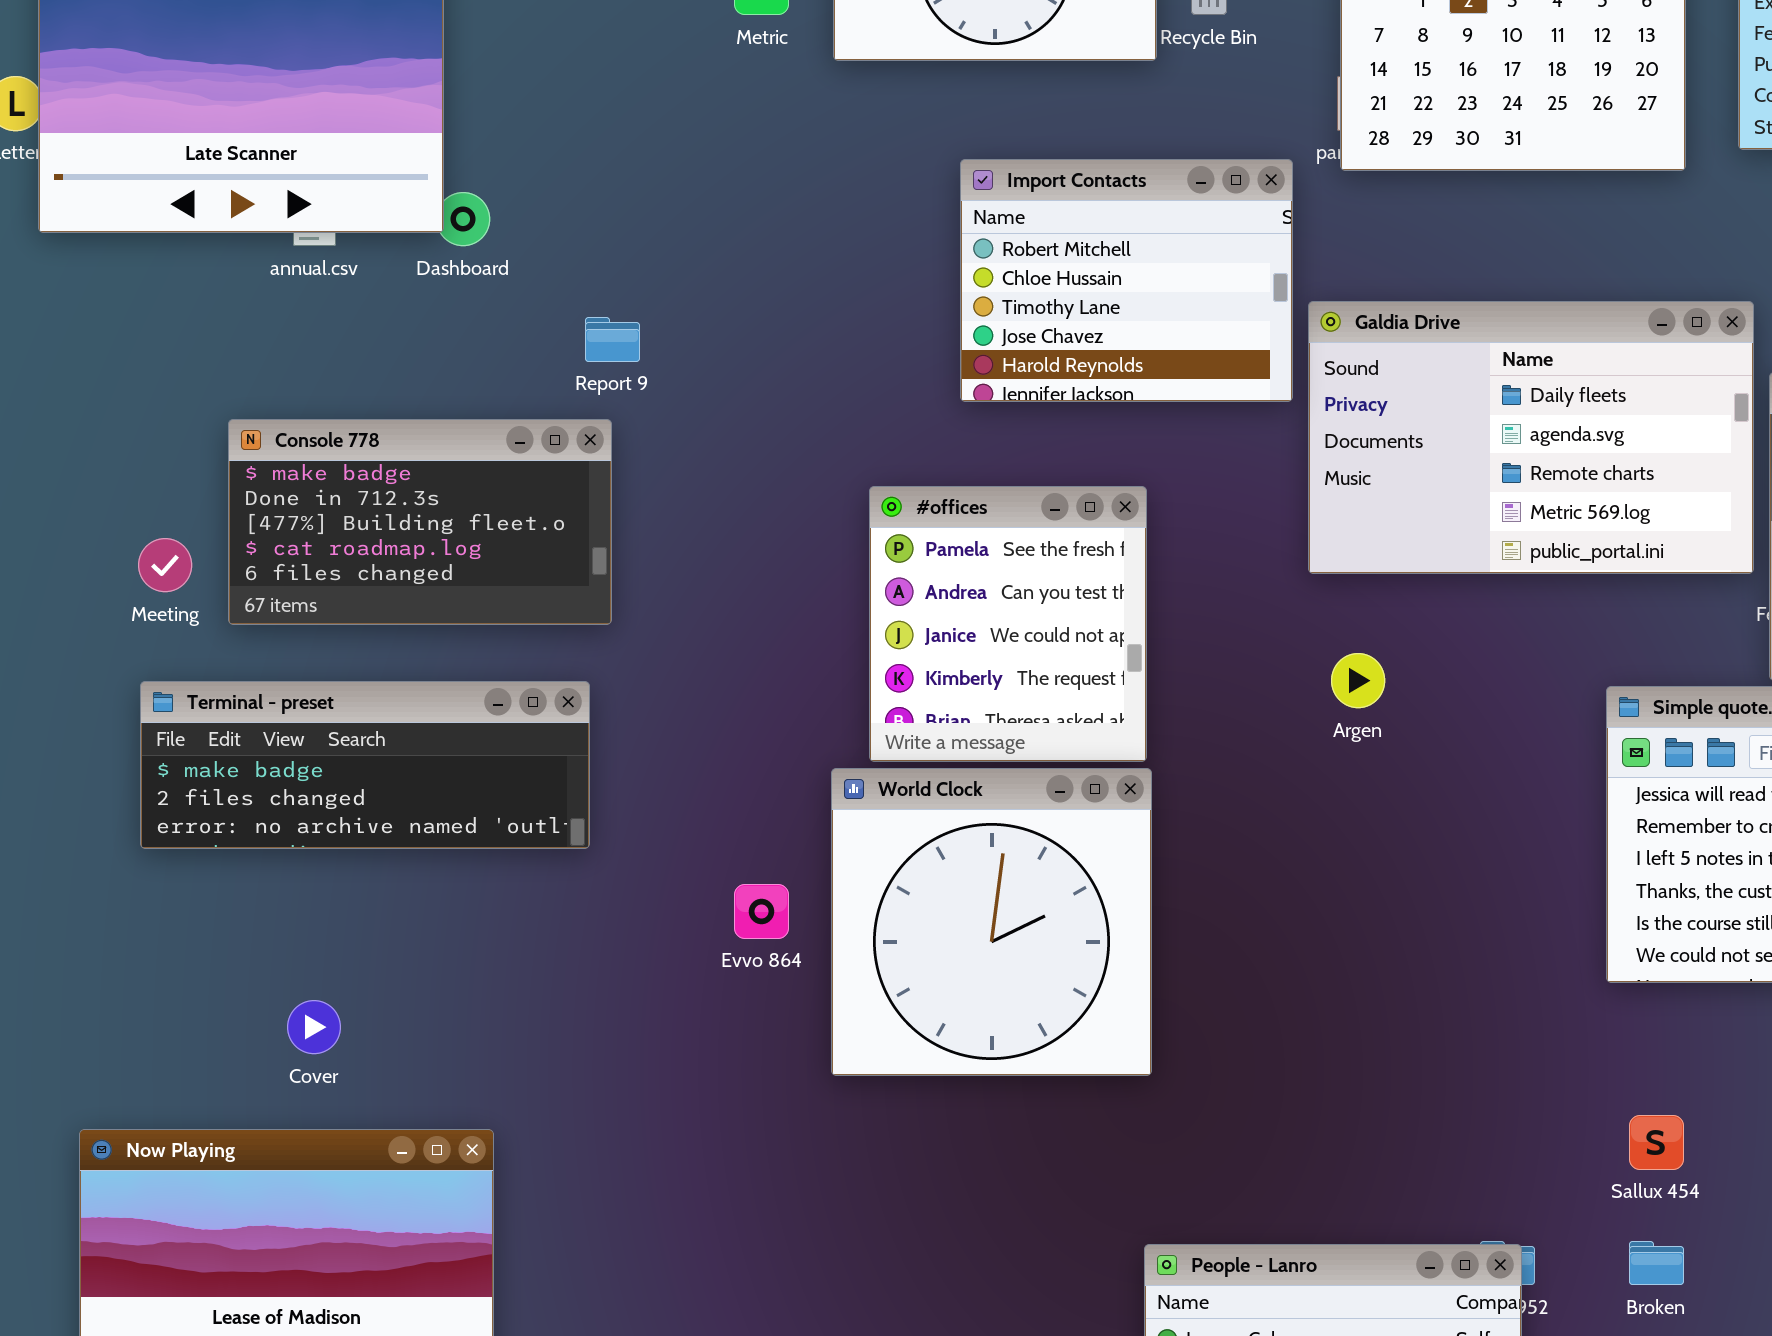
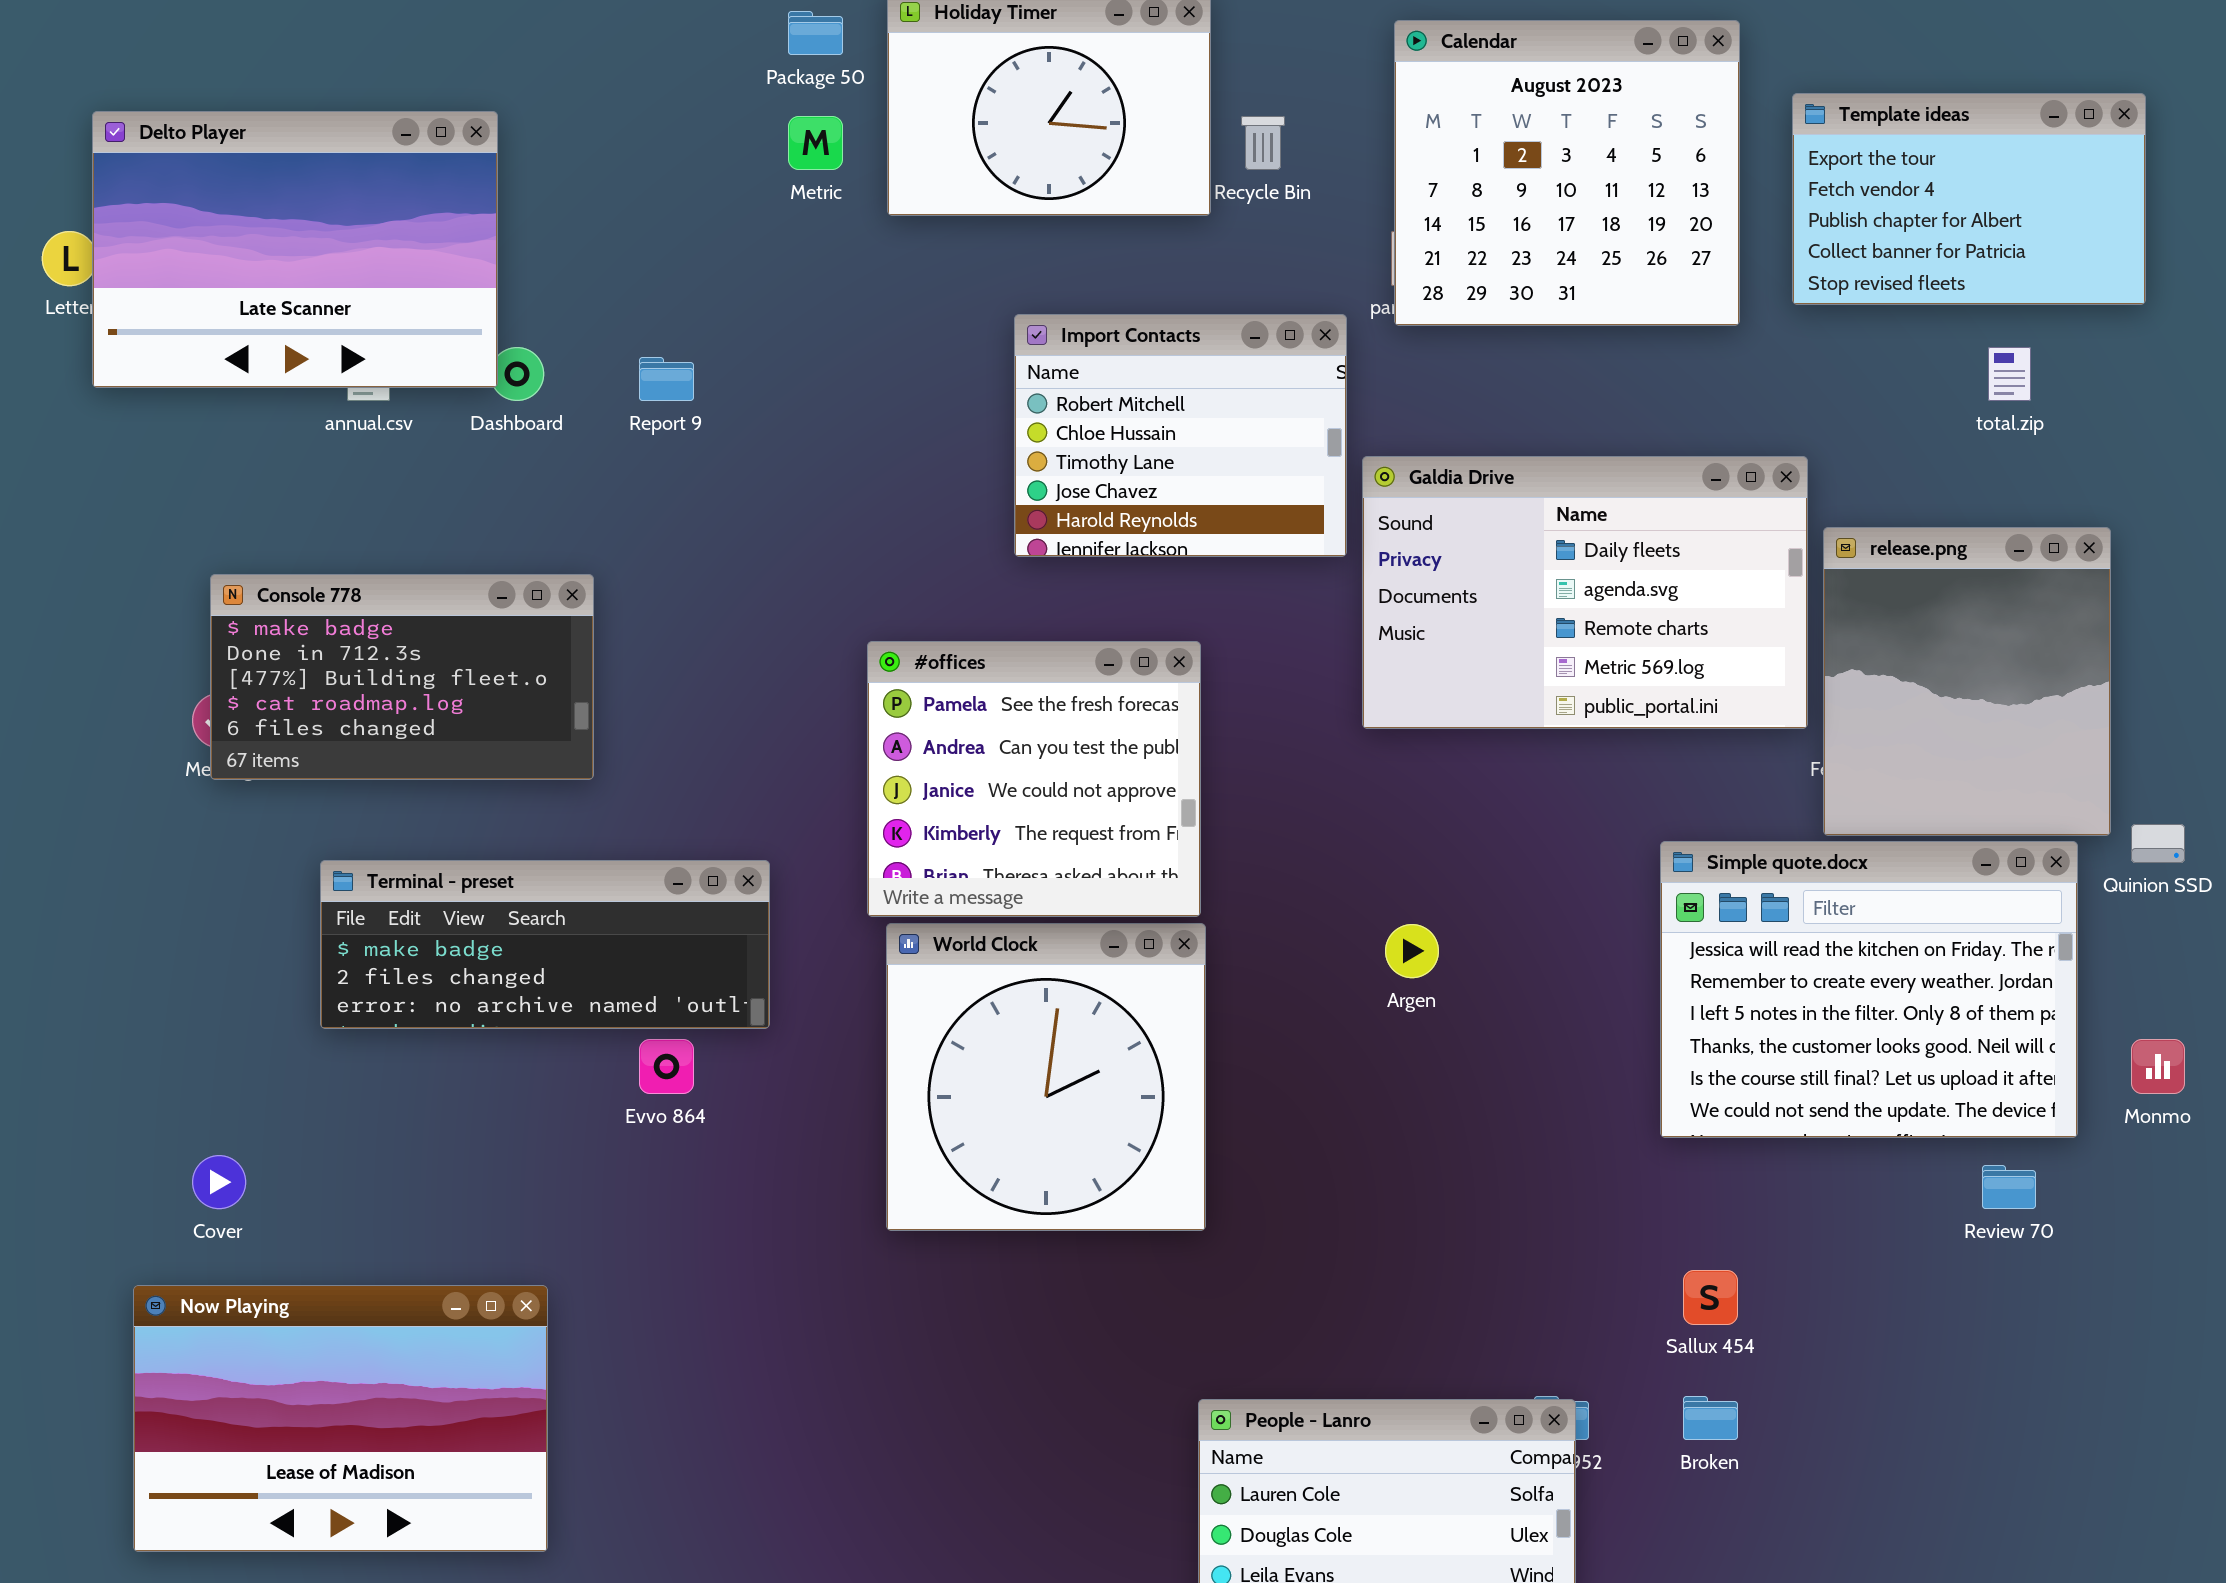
Report 9: [585,317,640,362] -> [639,357,694,401], moved
Console 778: [228,419,612,625] -> [210,574,594,780], moved
#offices: [869,486,1147,762] -> [867,641,1201,917], resized
Argen: [1331,653,1385,708] -> [1385,924,1439,978], moved
Terminal - preset: [140,681,590,849] -> [320,860,770,1029], moved
Evvo 864: [734,884,789,939] -> [639,1039,694,1094], moved
Cover: [287,1000,341,1054] -> [192,1155,246,1209], moved

